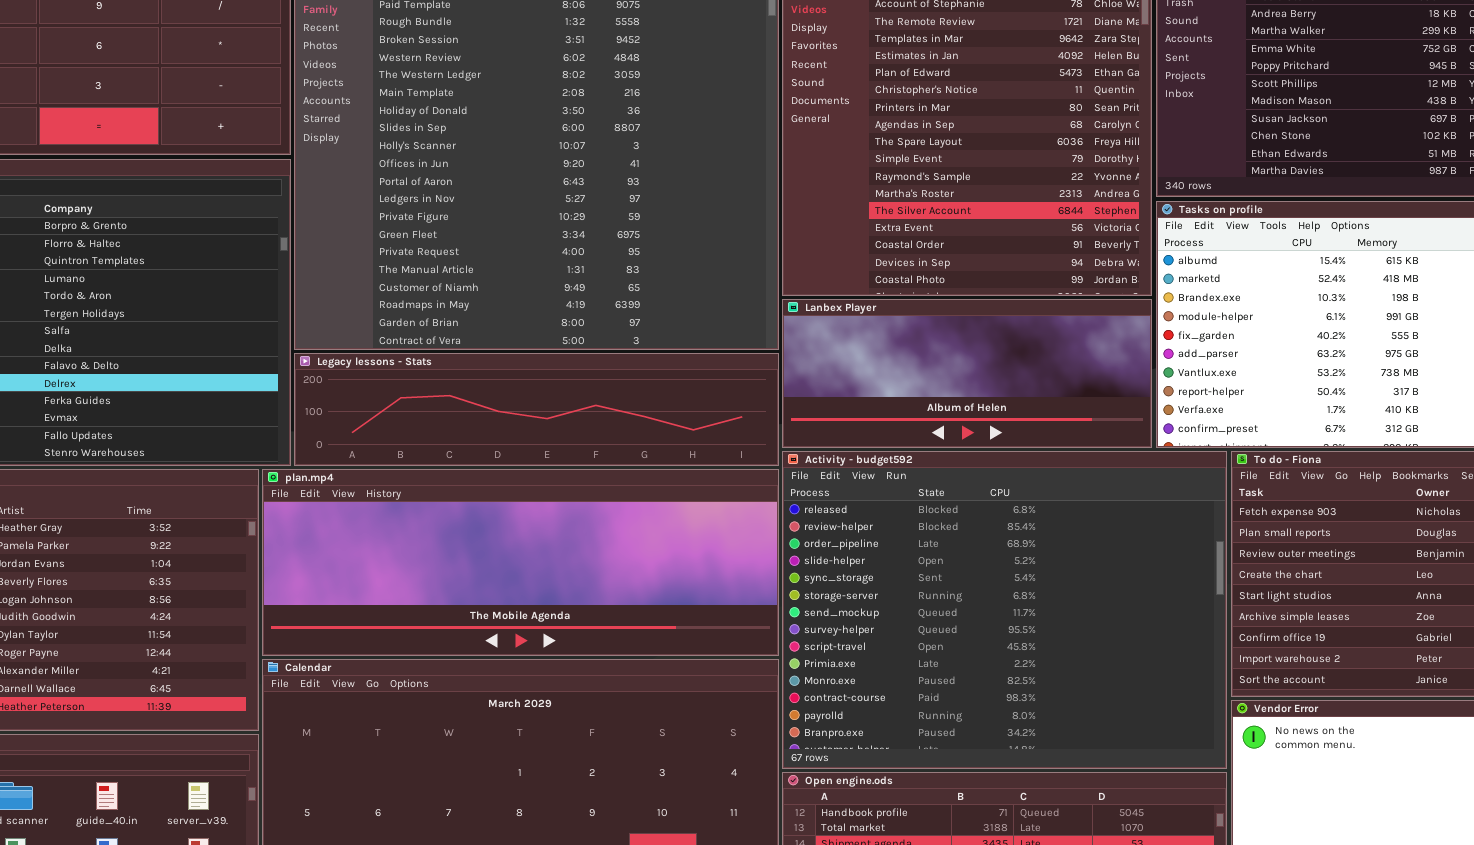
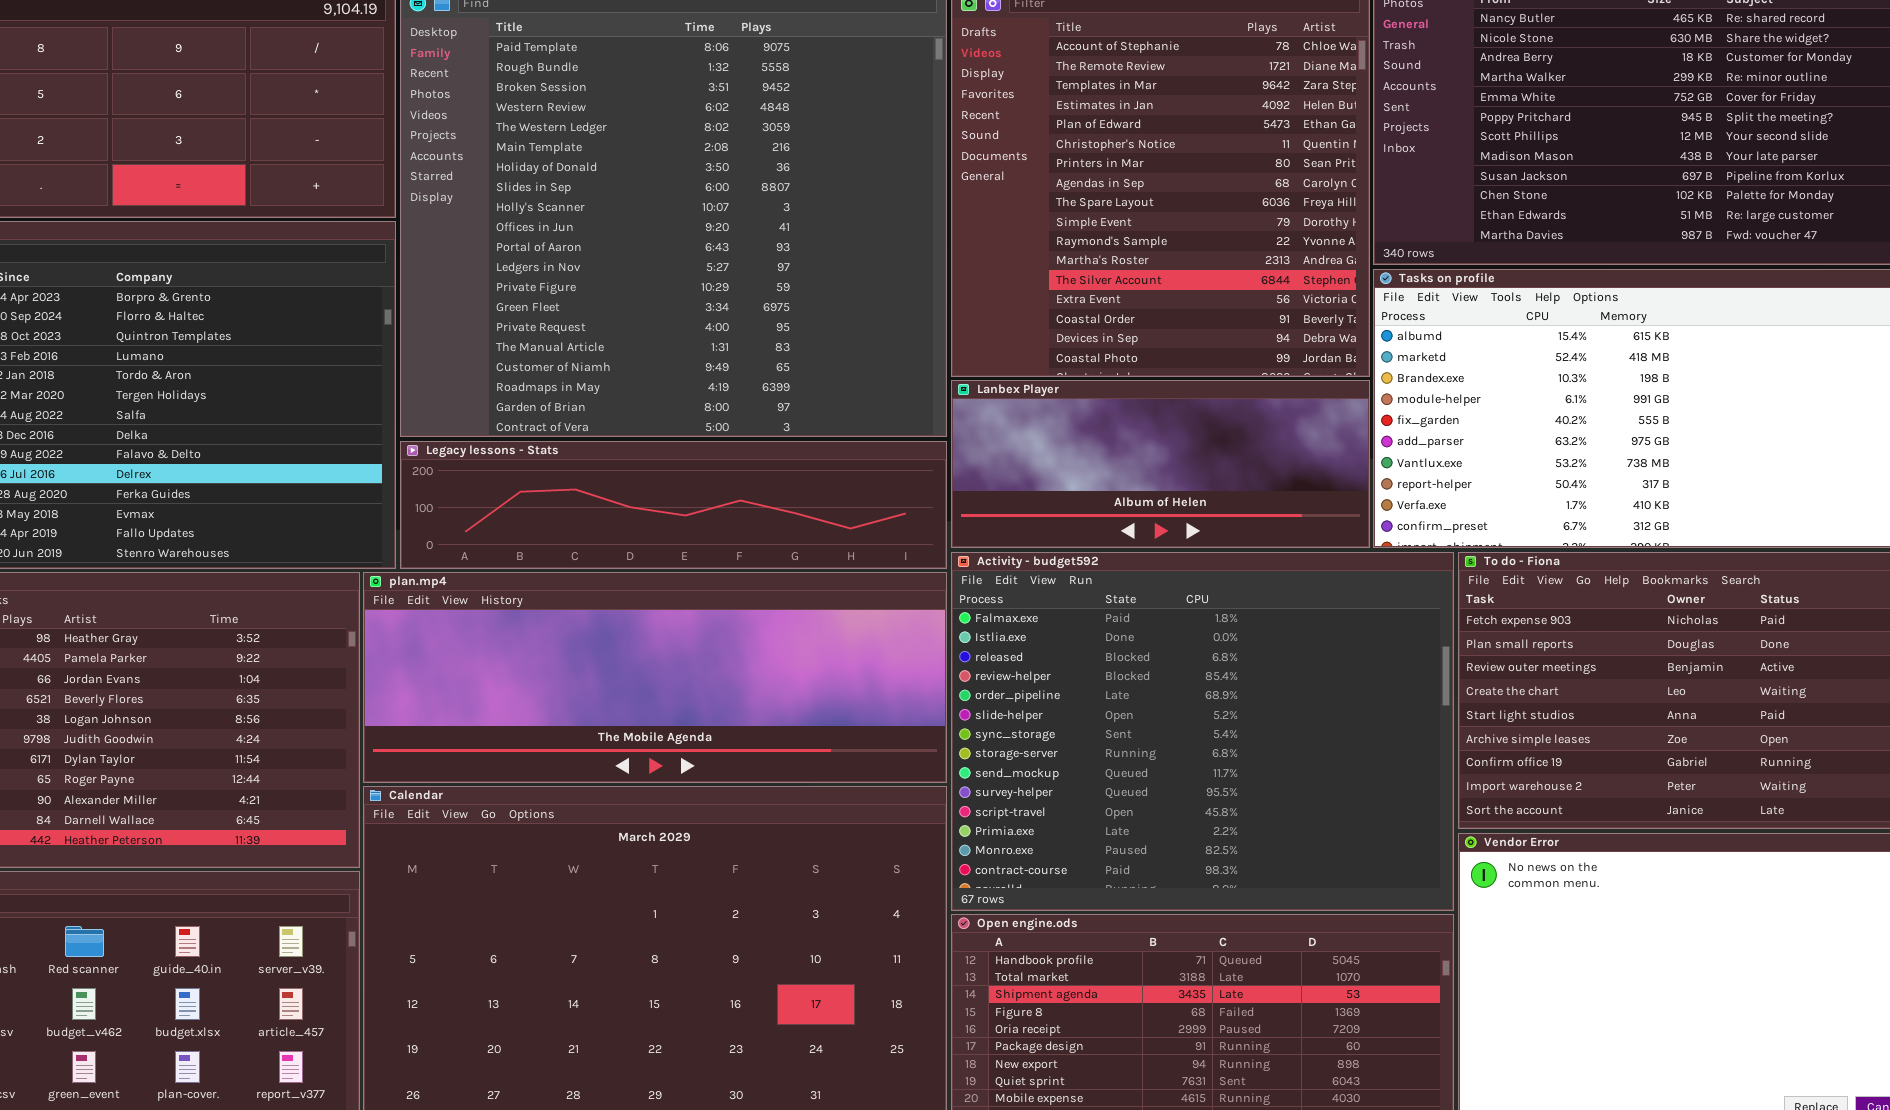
Activity - budget592: [782,451,1227,769] -> [951,552,1454,911], scrolled up 2 rows

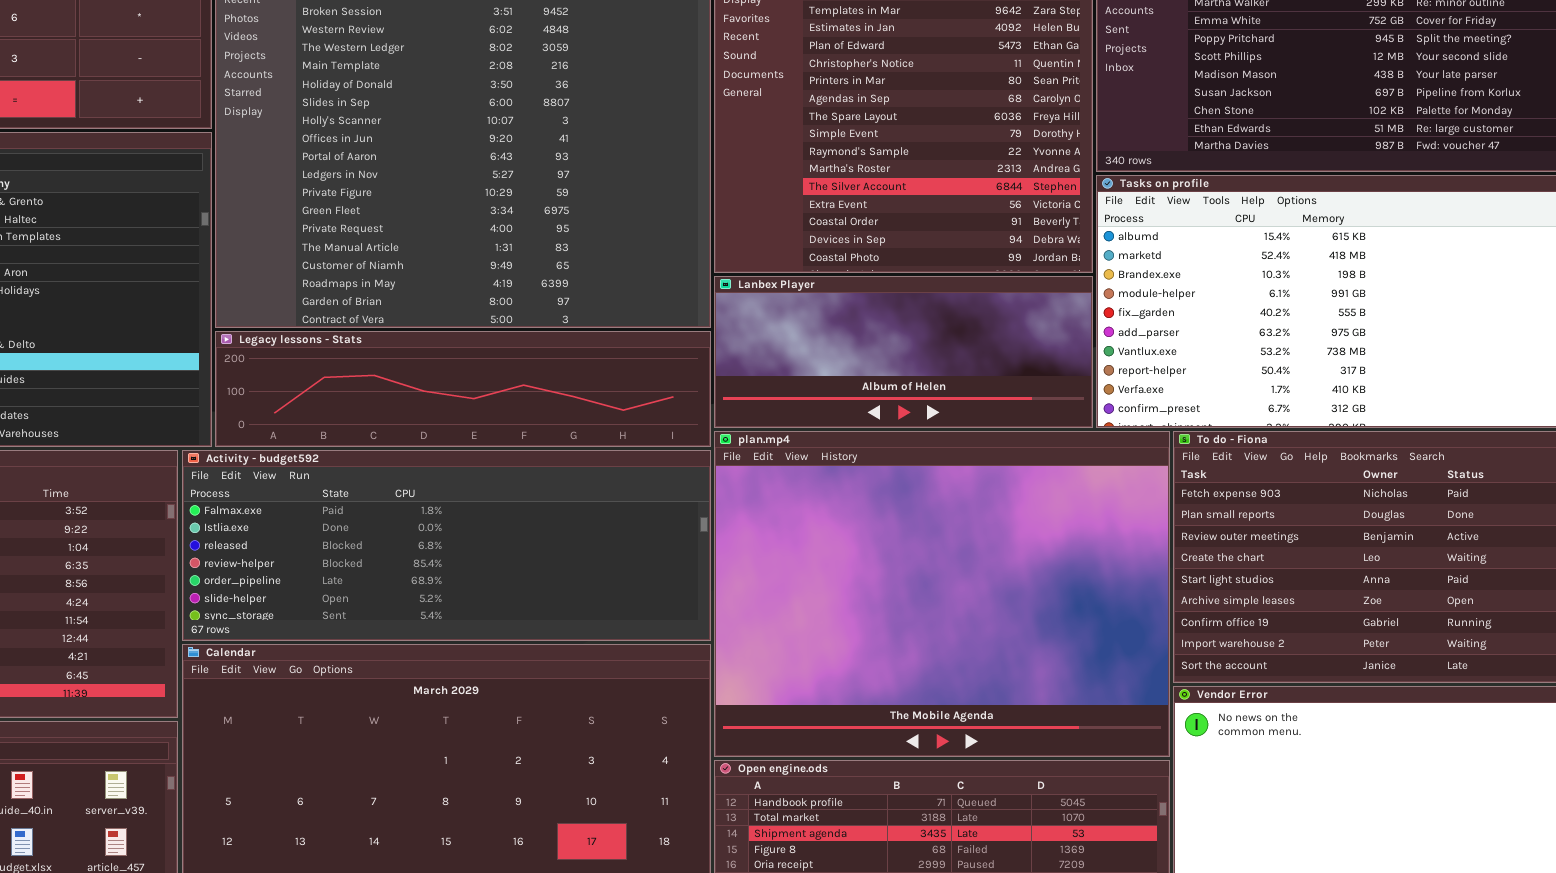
Activity - budget592: [951,552,1454,911] -> [182,450,711,641], moved, resized
plan.mp4: [363,572,947,783] -> [714,431,1170,757], moved, resized

